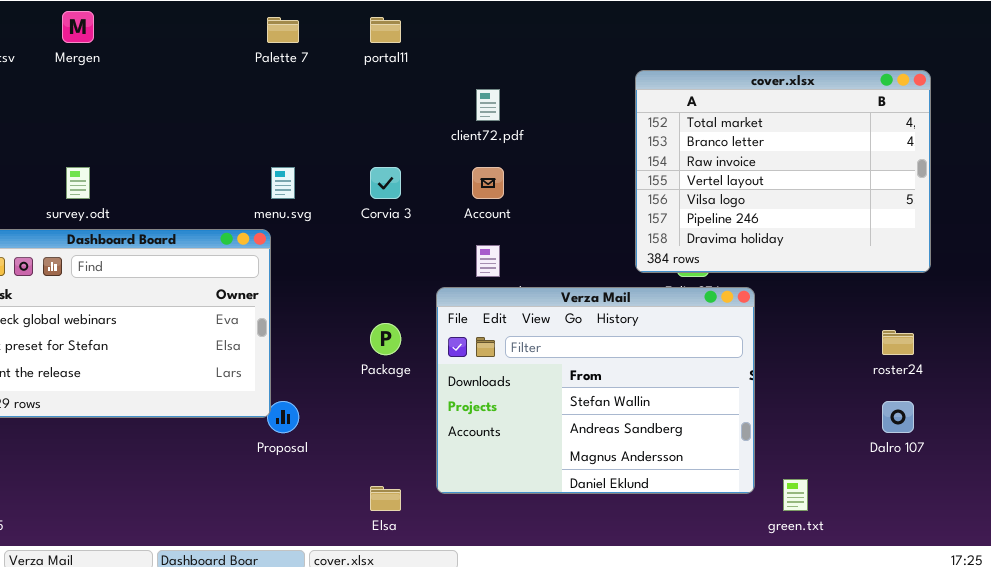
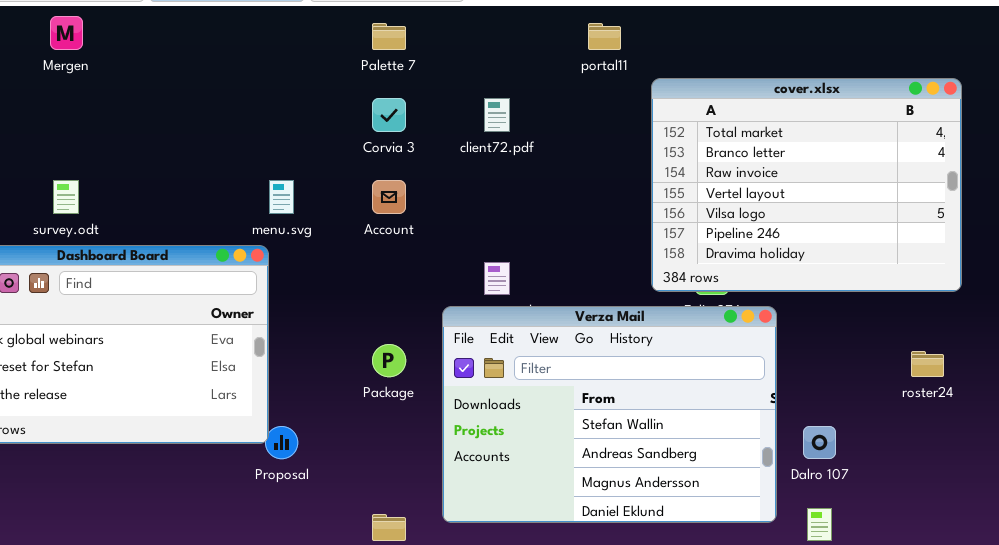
Palette 7: [267,17,299,43] -> [372,23,406,50], moved
portal11: [370,17,401,43] -> [588,23,621,50], moved
Corvia 3: [370,167,401,199] -> [372,98,406,132], moved
Account: [472,167,504,199] -> [372,180,406,214], moved
Dalro 107: [882,401,914,433] -> [803,426,836,459], moved

